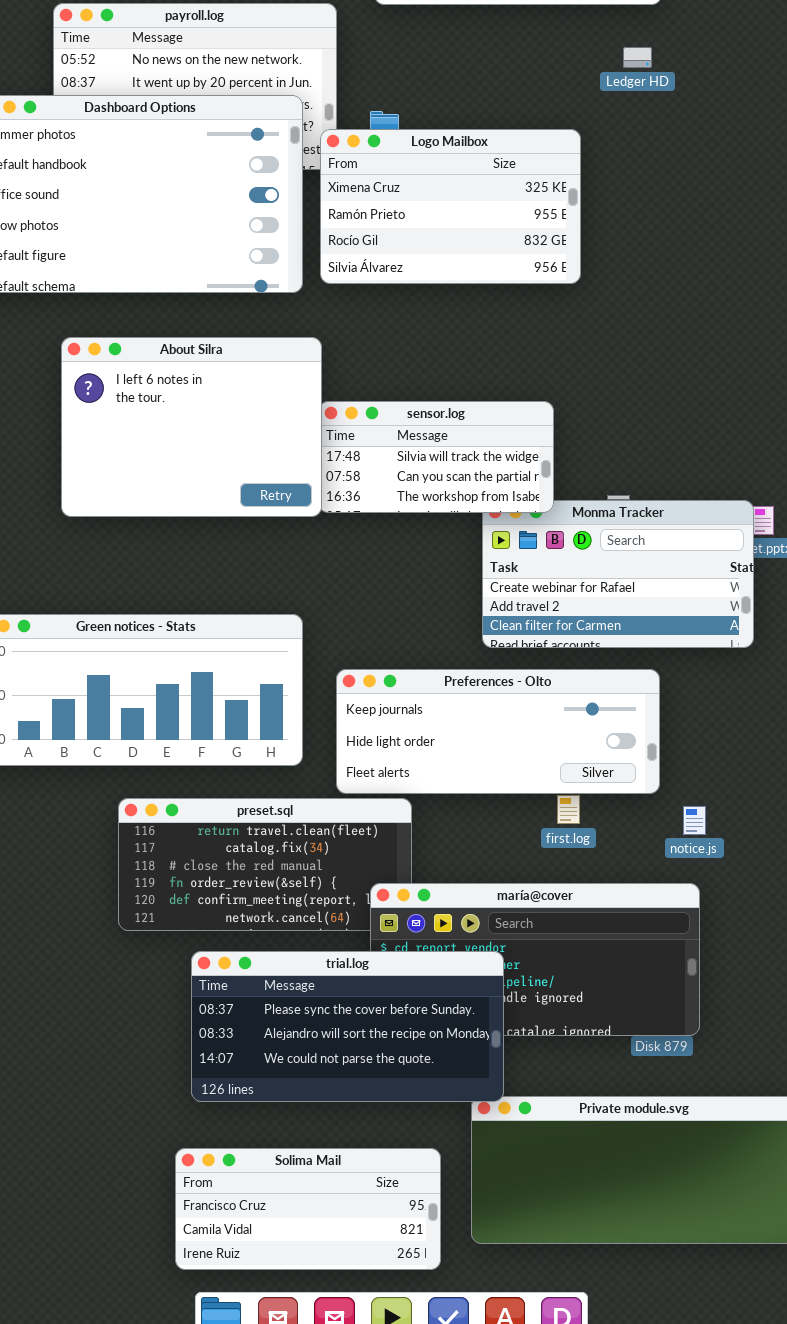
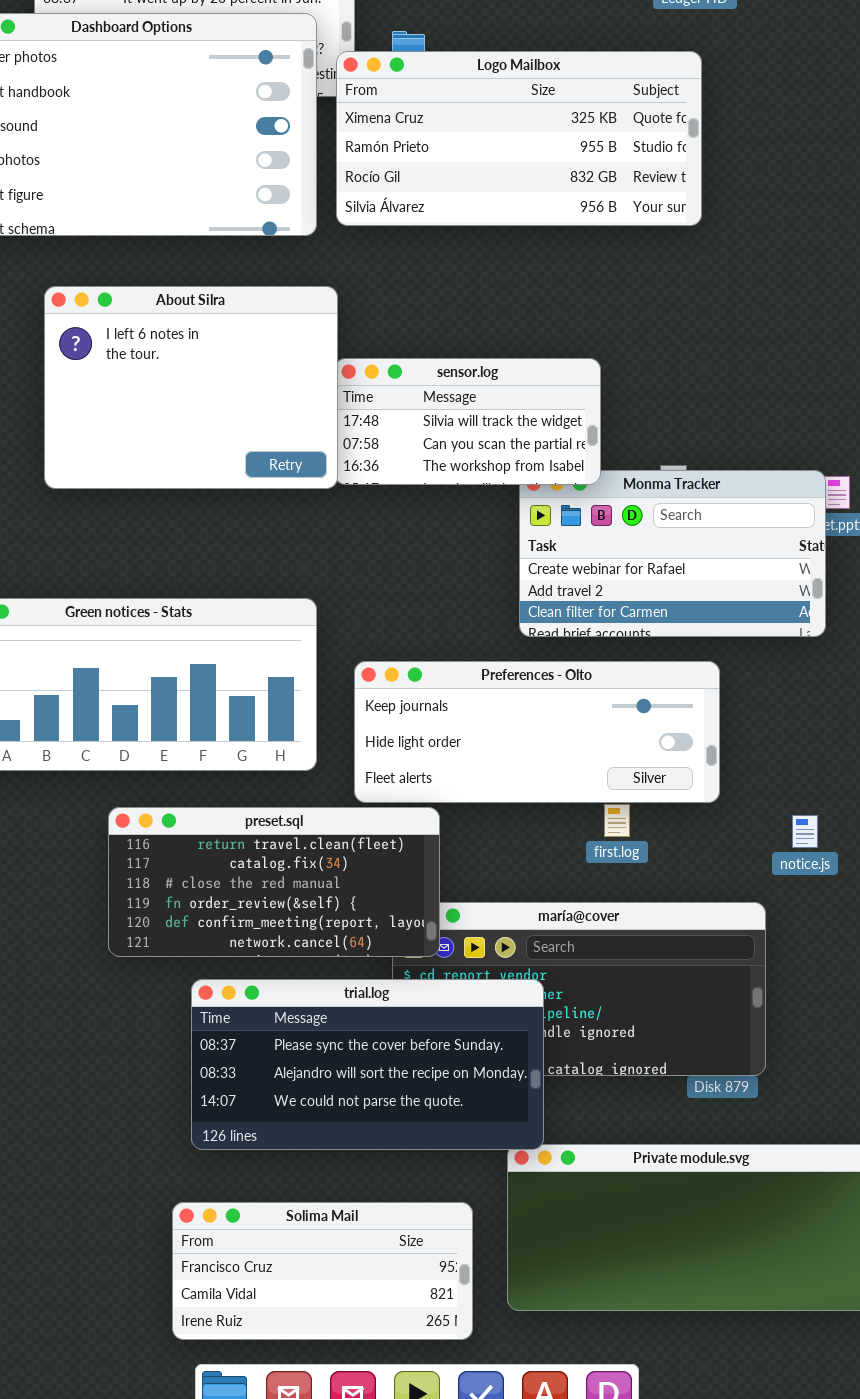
Logo Mailbox: [320,129,581,284] -> [336,51,702,226], resized
preset.sql: [118,798,412,931] -> [108,807,440,957], raised
notice.js: [683,806,706,835] -> [792,815,818,848], moved

